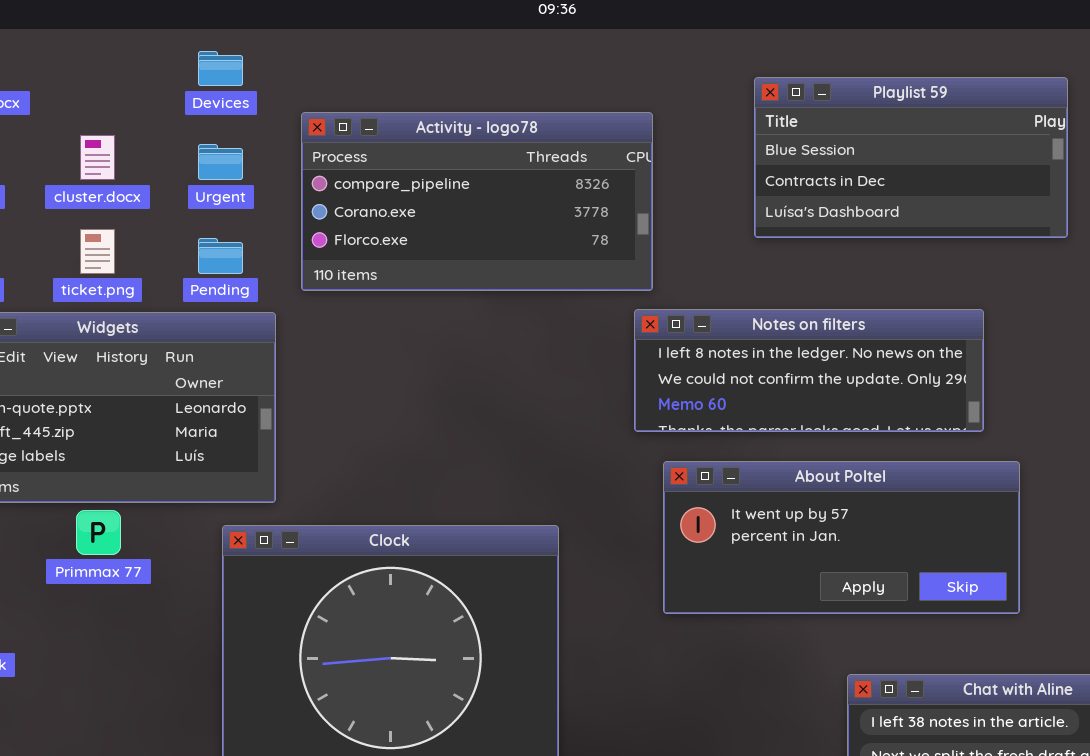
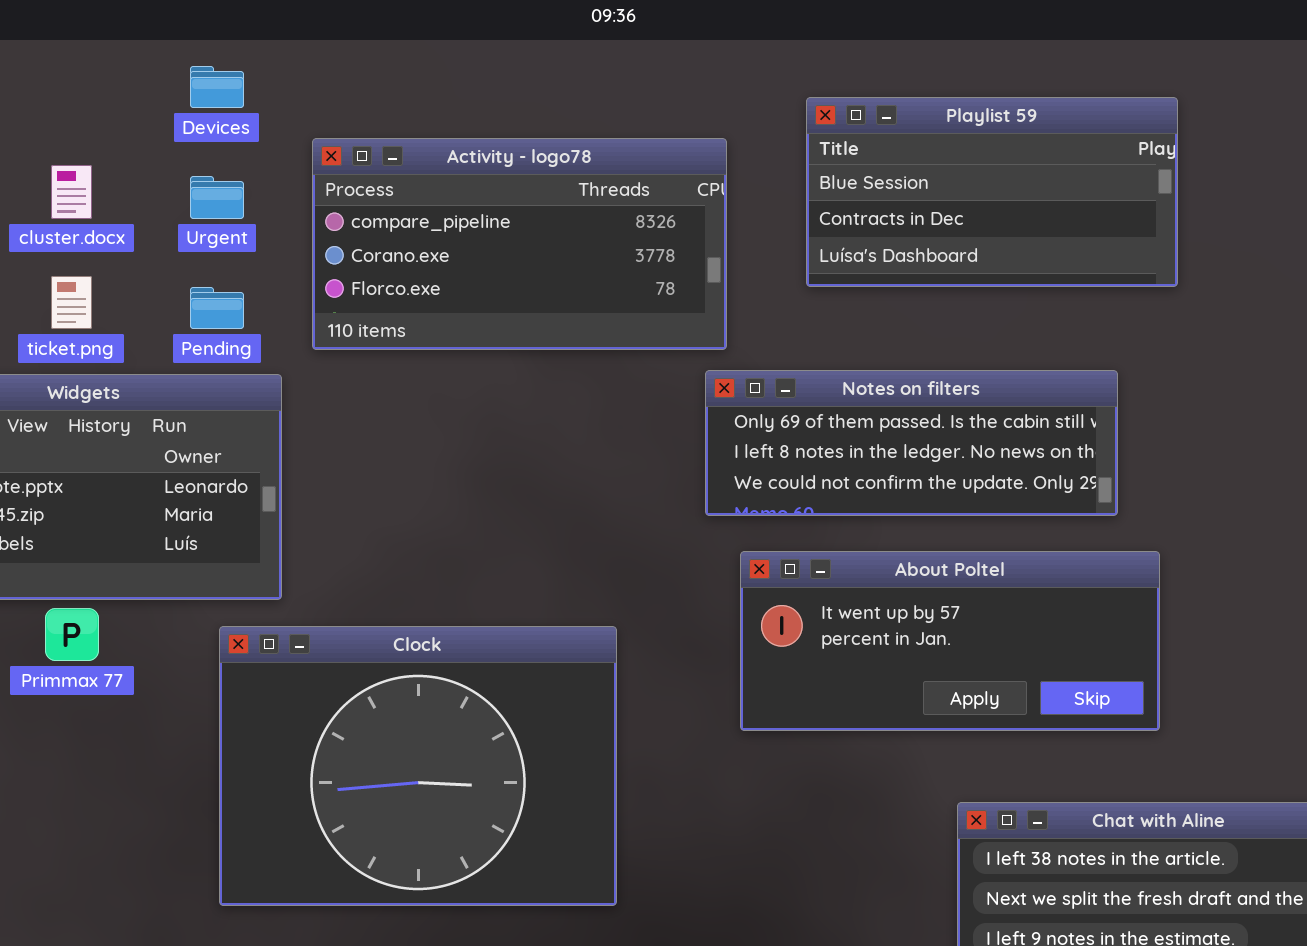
Playlist 59: [754,77,1068,238] -> [806,97,1178,287], moved
Notes on filters: [634,309,984,432] -> [705,370,1118,516], scrolled up 1 row

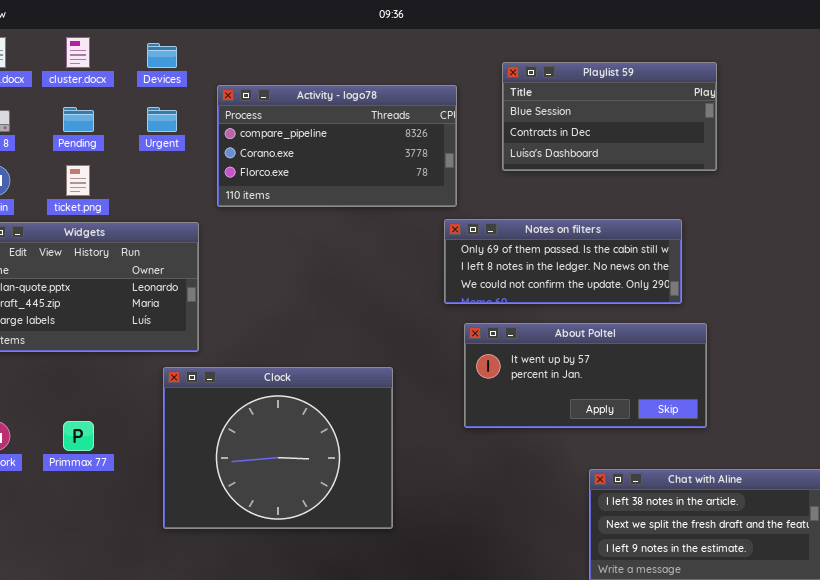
cluster.docx: [51,165,92,219] -> [66,37,90,68], moved
Pending: [190,287,244,329] -> [63,107,94,132], moved
Primmax 77: [45,608,99,661] -> [63,421,94,451], moved

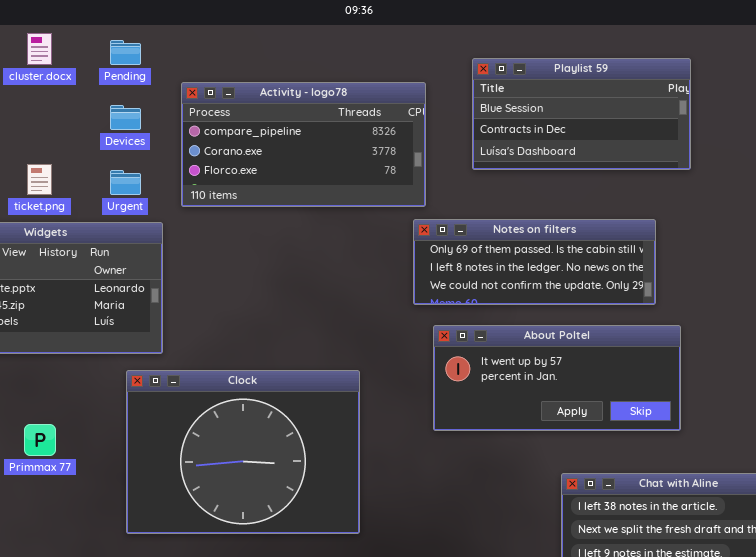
Devices: [147,43,177,68] -> [110,105,141,130], moved
Pending: [63,107,94,132] -> [110,40,141,65], moved
Urgent: [147,107,177,132] -> [110,170,141,195], moved

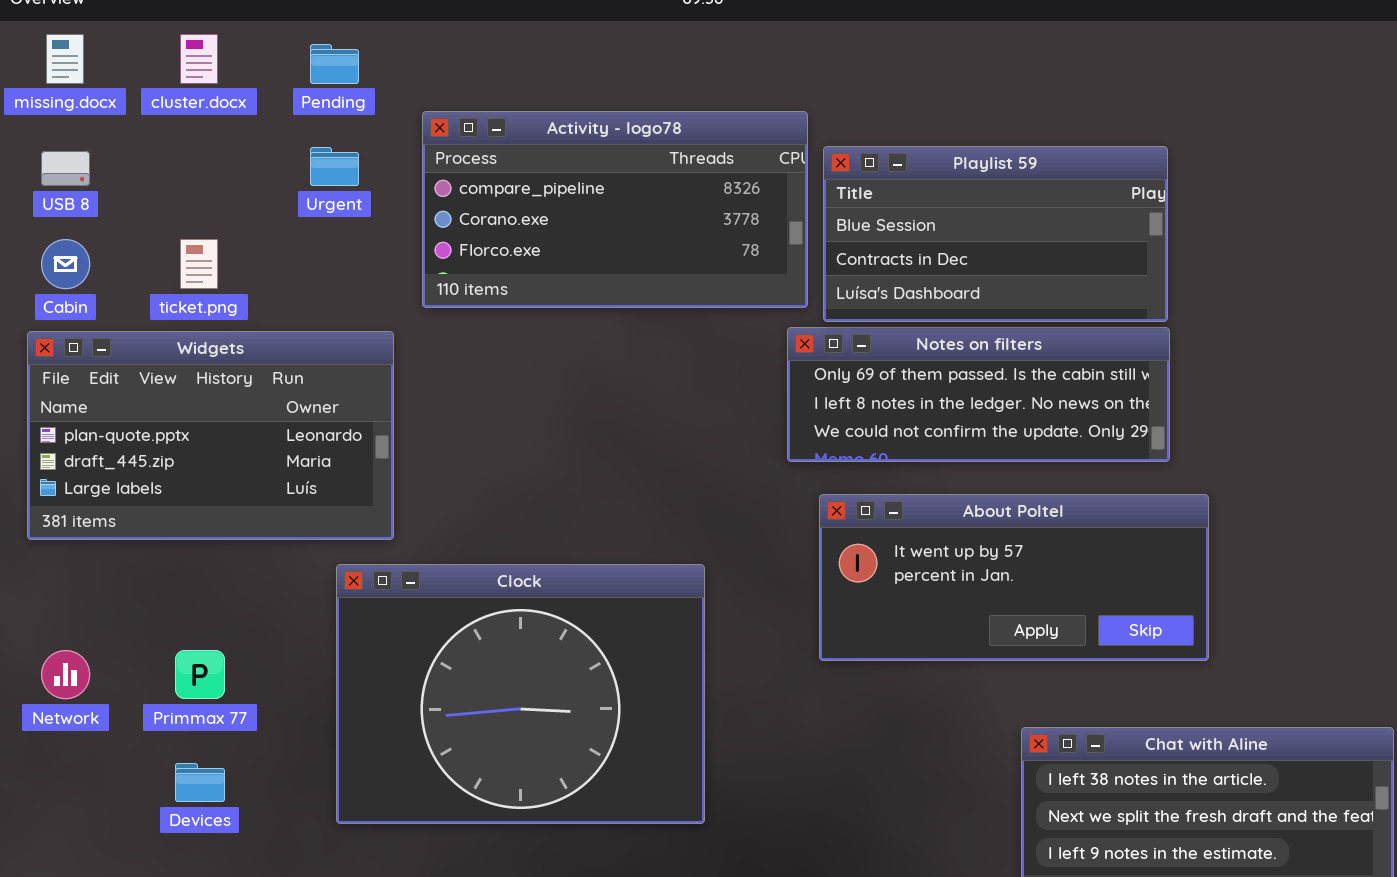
Playlist 59: [472,58,691,170] -> [823,146,1168,322], moved
Devices: [110,105,141,130] -> [175,763,225,802], moved
Urgent: [110,170,141,195] -> [310,147,359,186], moved

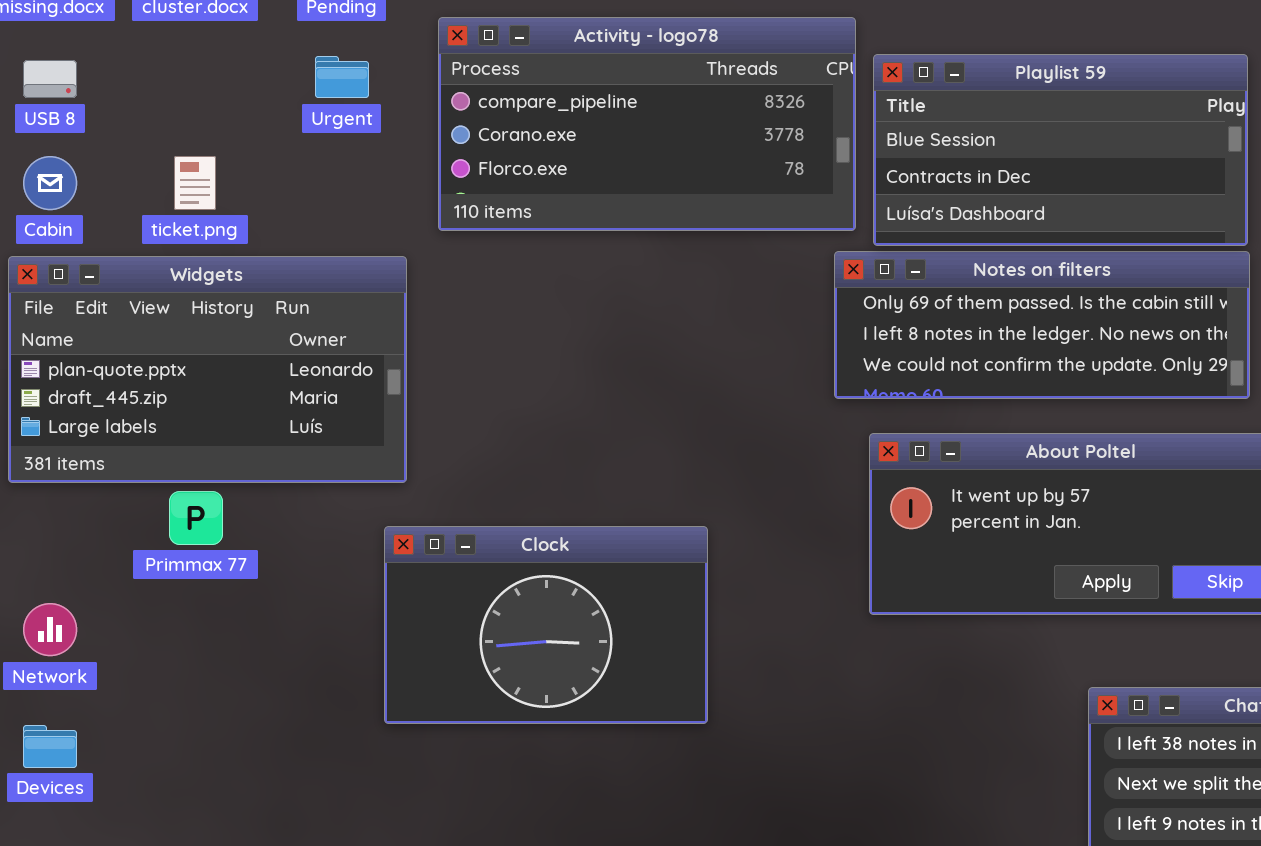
Clock: [336,564,705,824] -> [384,526,708,724], moved, resized
Primmax 77: [175,650,225,699] -> [169,491,223,545], moved
Devices: [175,763,225,802] -> [23,725,77,768], moved

